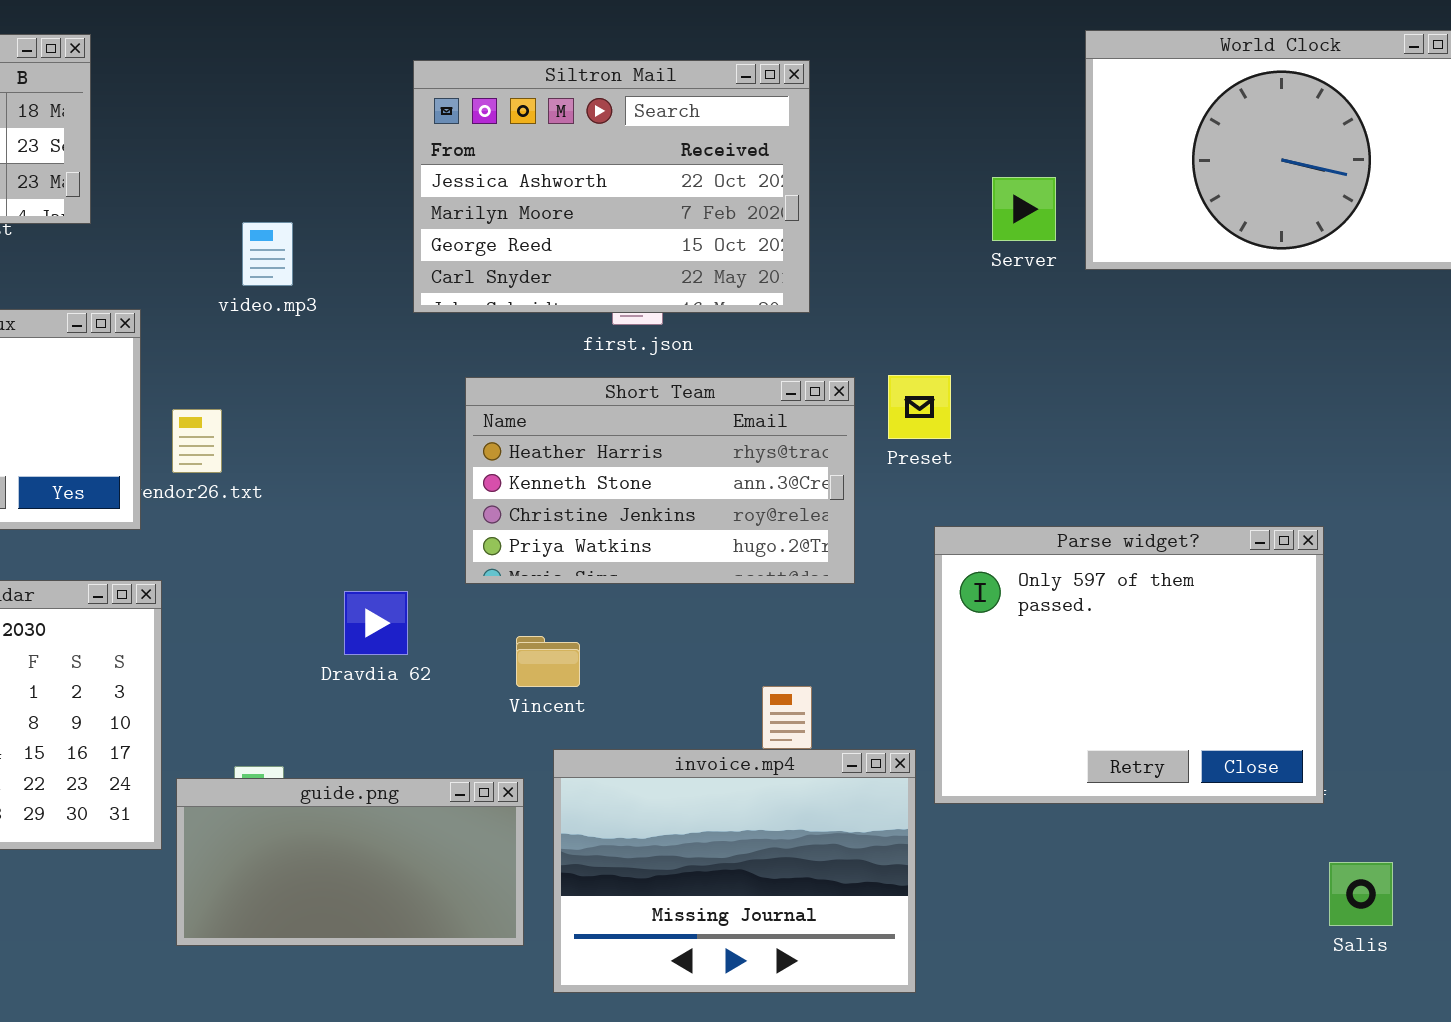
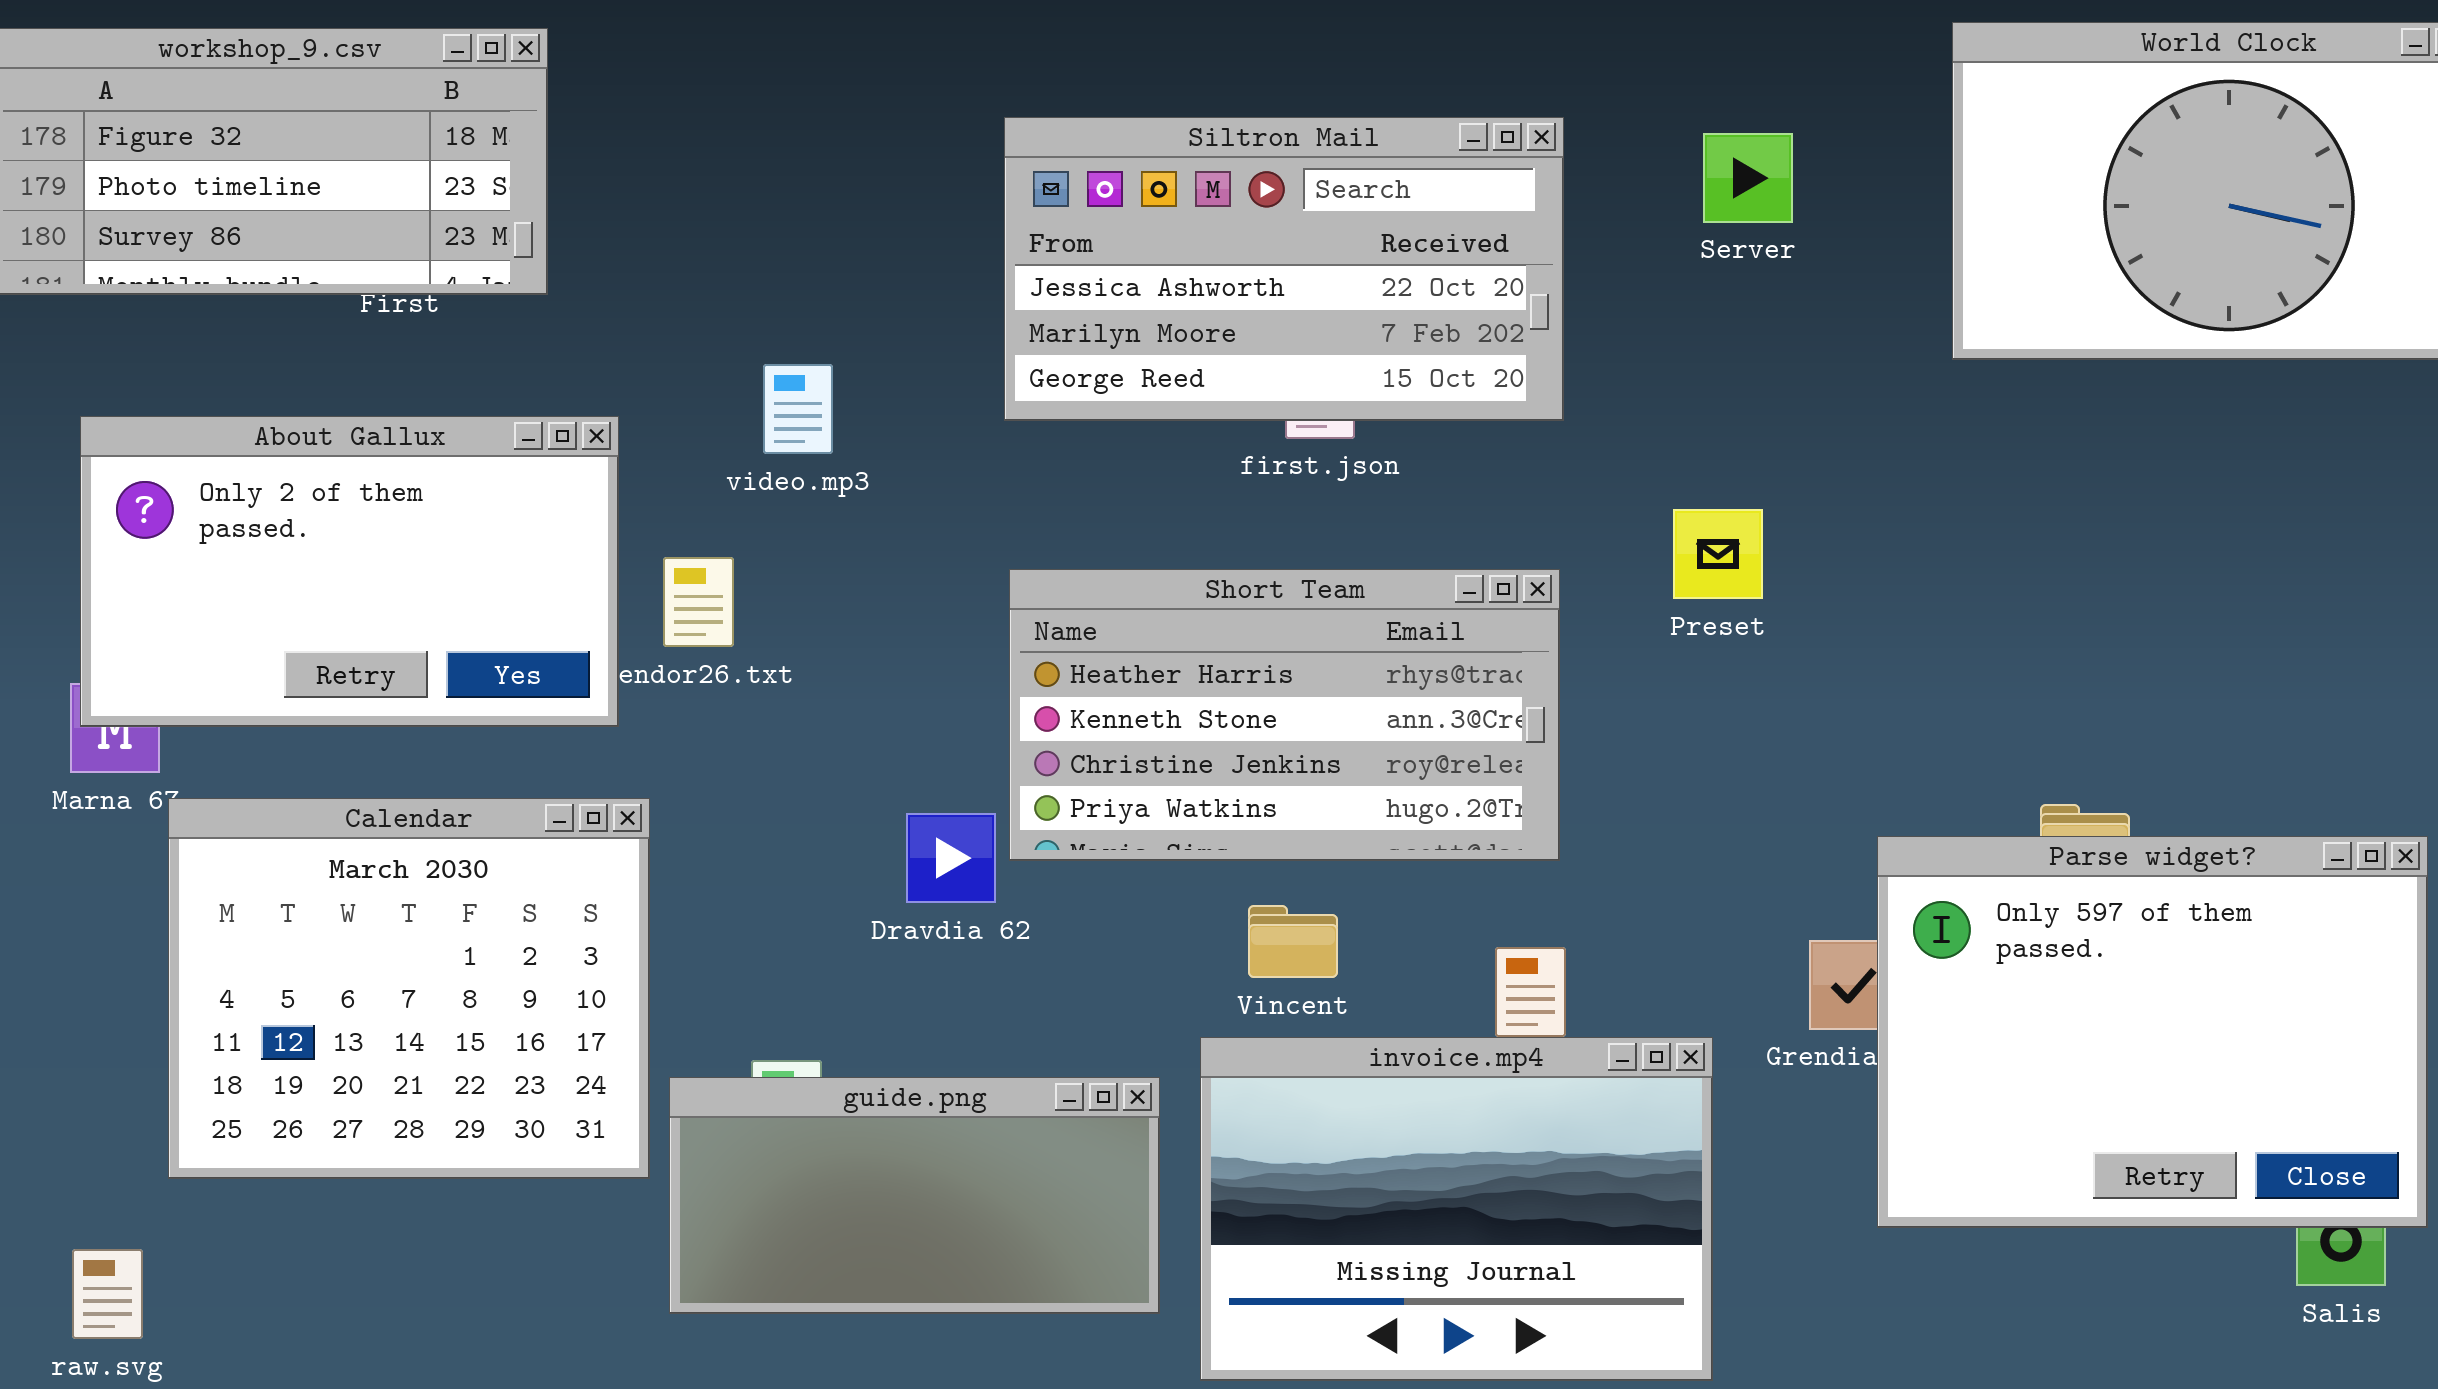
Siltron Mail: [413,60,810,313] -> [1004,117,1564,421], resized
Server: [992,177,1056,241] -> [1703,133,1793,223], moved
video.mp3: [242,222,293,286] -> [763,364,833,454], moved
Short Team: [465,377,855,584] -> [1009,569,1560,861], moved
Parse widget?: [934,526,1324,804] -> [1877,836,2428,1228], moved
Vincent: [516,636,580,687] -> [1248,905,1338,978], moved

